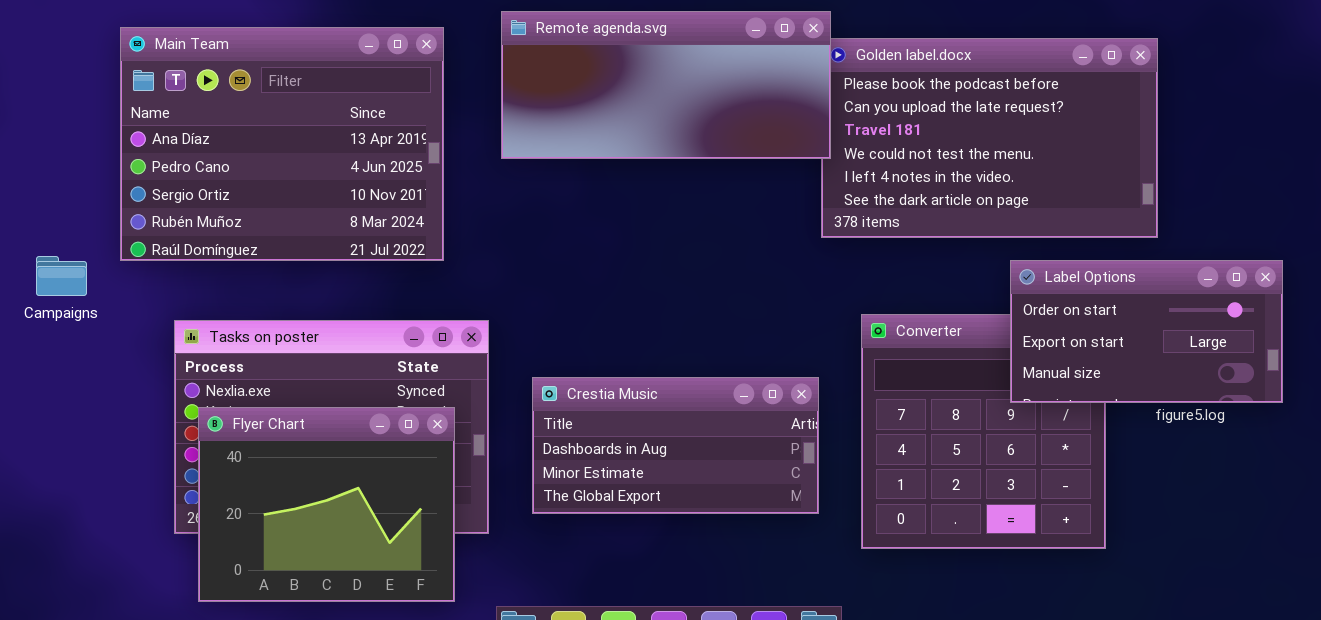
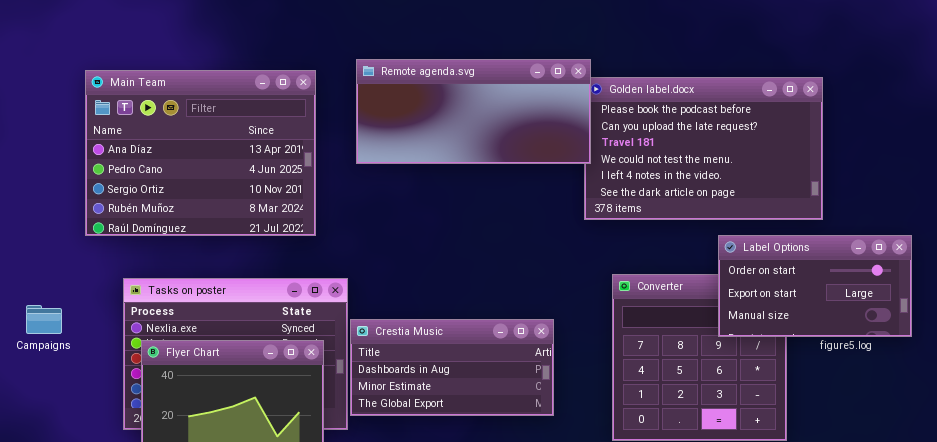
Campaigns: [36,256,87,296] -> [26,305,62,334], moved
Crestia Music: [532,377,819,514] -> [350,319,554,416], moved

